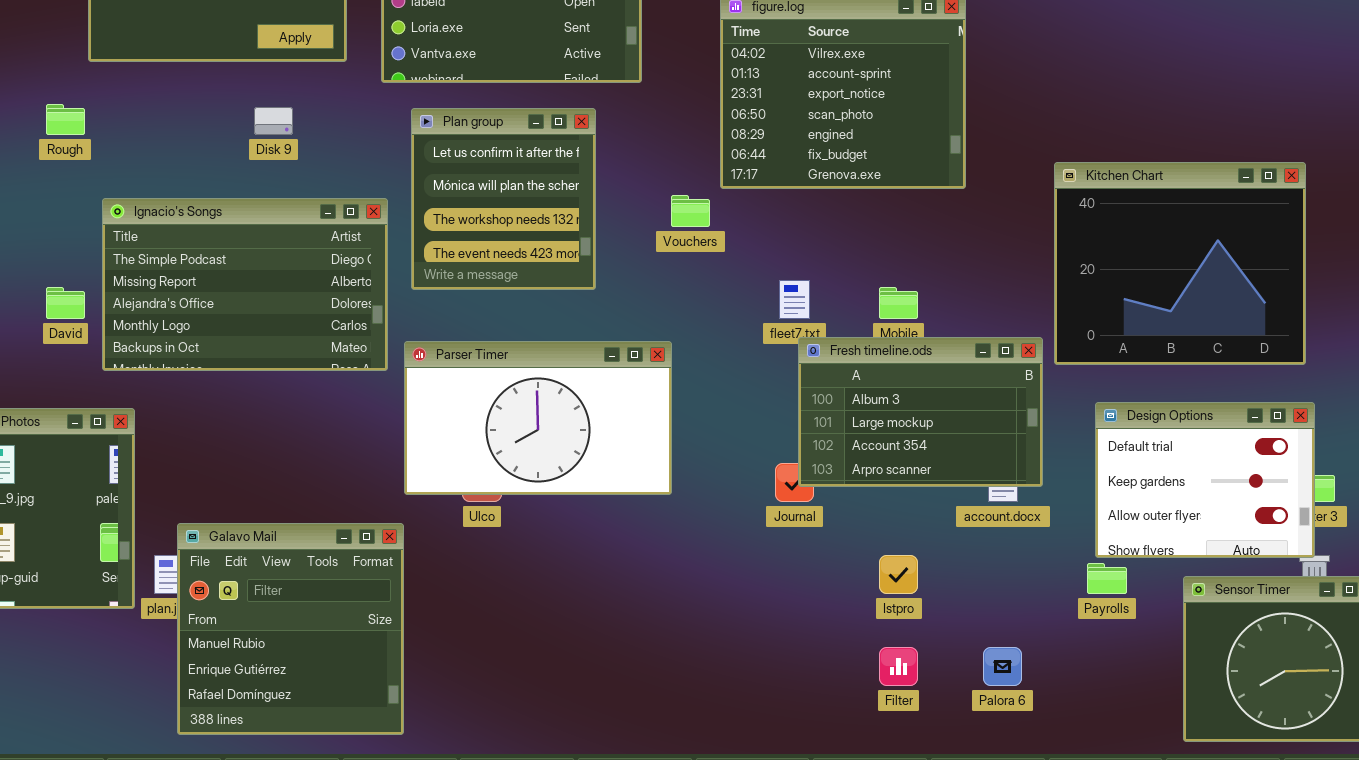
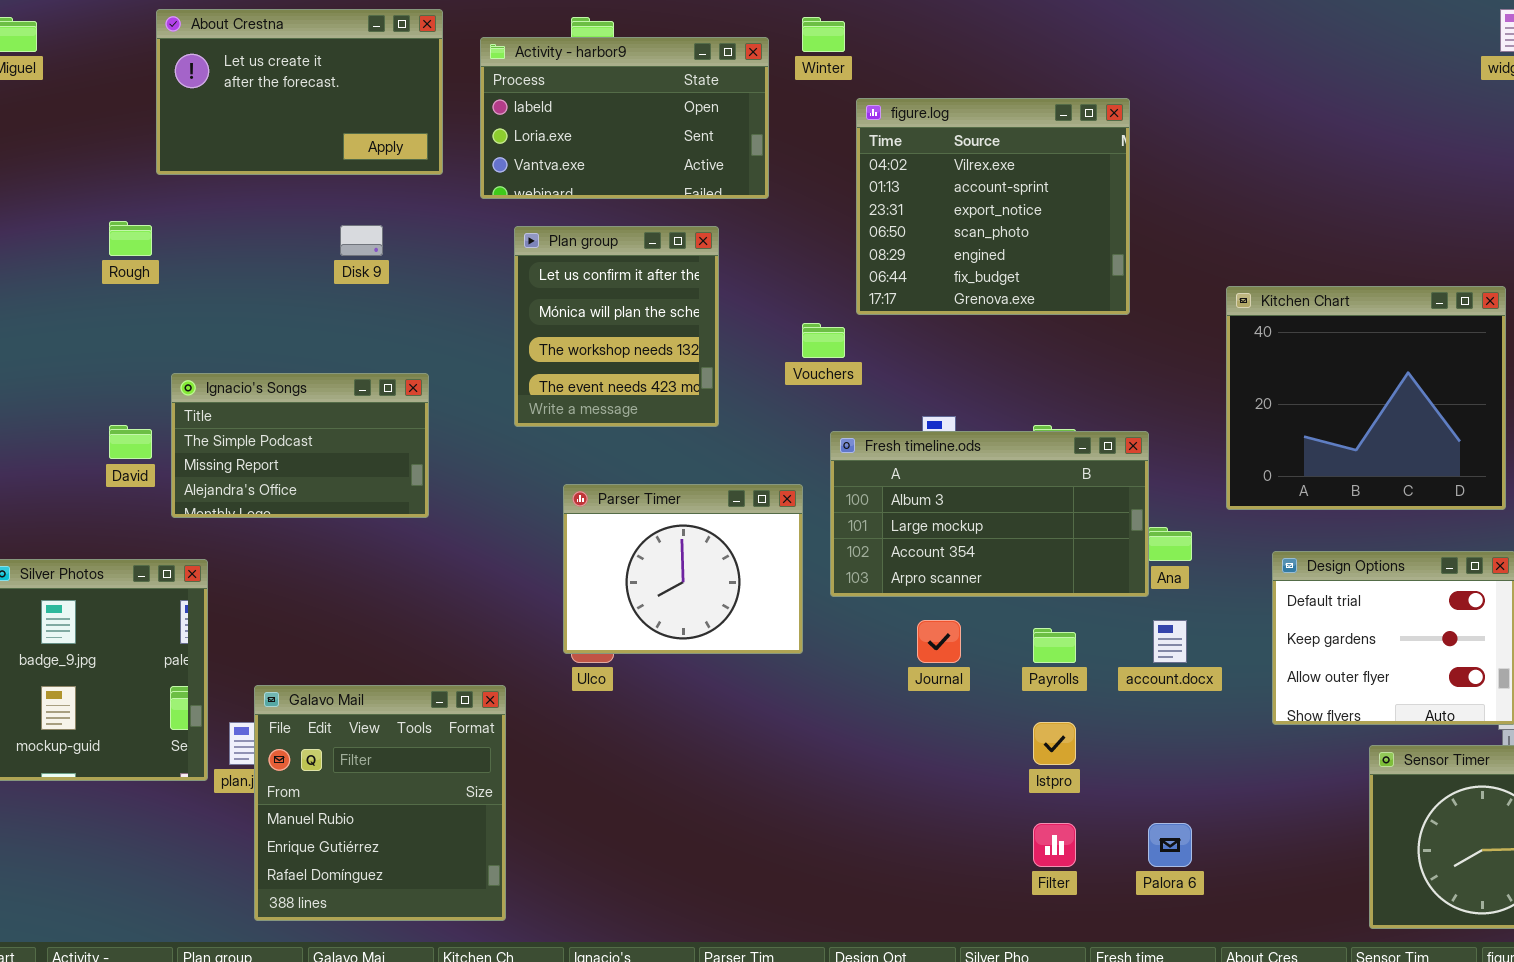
Ignacio's Songs: [102,198,388,371] -> [171,373,429,518], resized
Fresh timeline.ods: [798,337,1043,487] -> [830,431,1149,597], moved, resized
Parser Timer: [404,341,672,495] -> [563,484,803,654], resized
Payrolls: [1087,563,1127,594] -> [1033,628,1076,663], moved

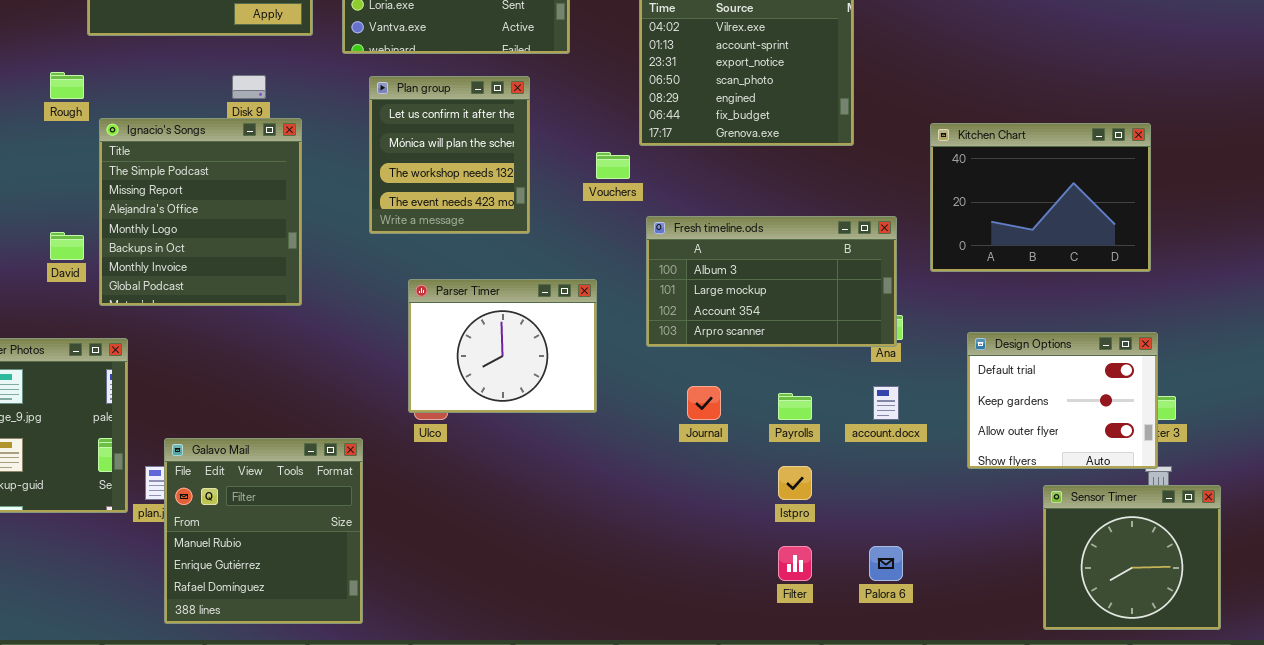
Kitchen Chart: [1226,286,1506,510] -> [930,123,1151,272], resized
Ignacio's Songs: [171,373,429,518] -> [99,118,302,306], resized
Fresh timeline.ods: [830,431,1149,597] -> [646,216,897,347], moved

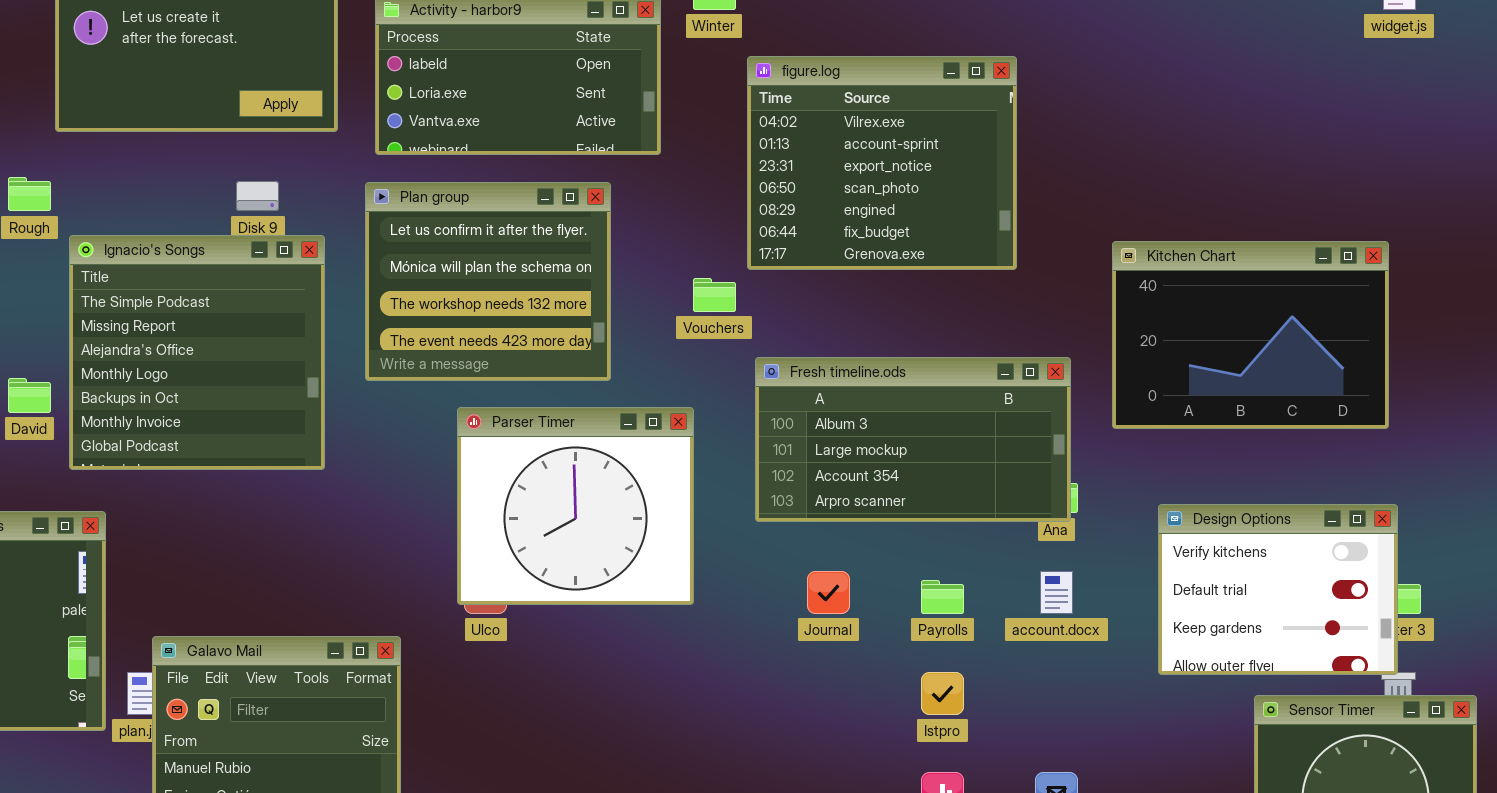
Plan group: [369,76,530,234] -> [365,182,611,381], resized
Parser Timer: [408,279,597,413] -> [457,407,694,605], resized
Design Options: [967,332,1158,469] -> [1158,504,1398,675], scrolled up 1 row

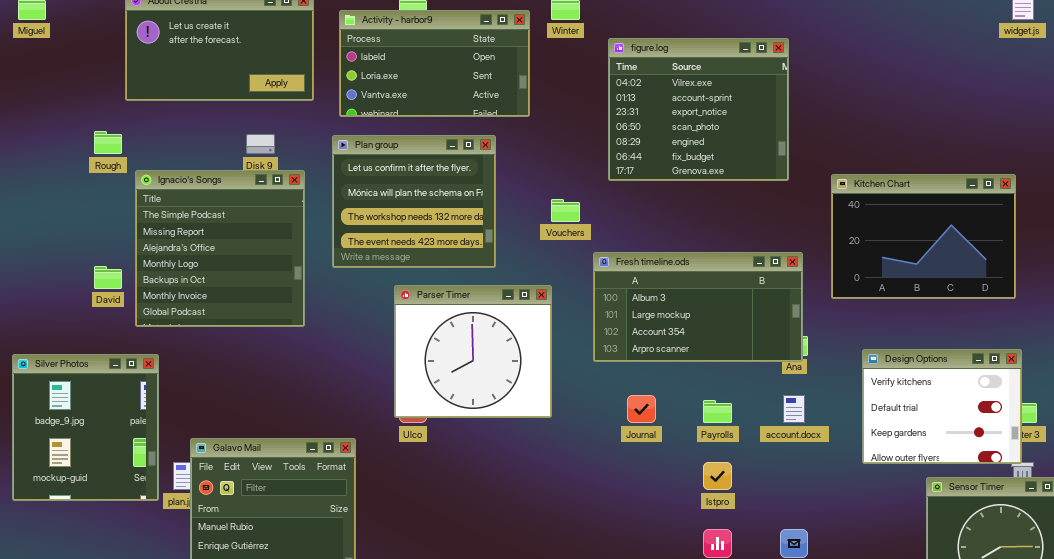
figure.log: [747,56,1017,270] -> [608,38,789,181], moved

